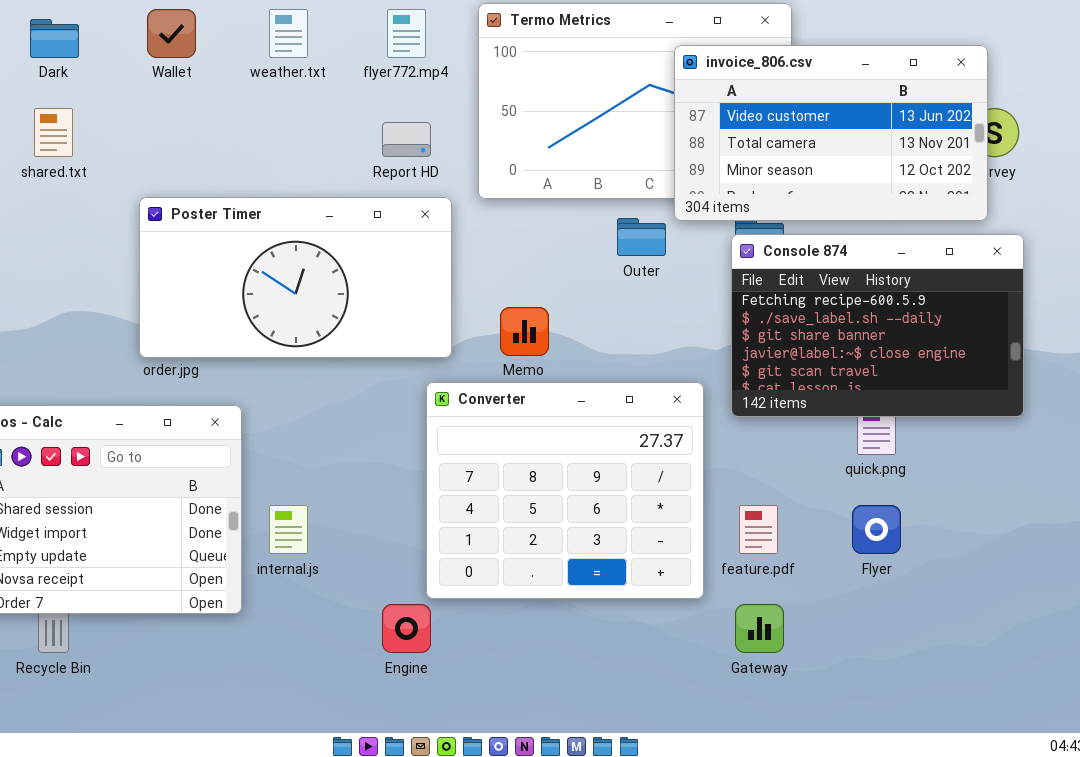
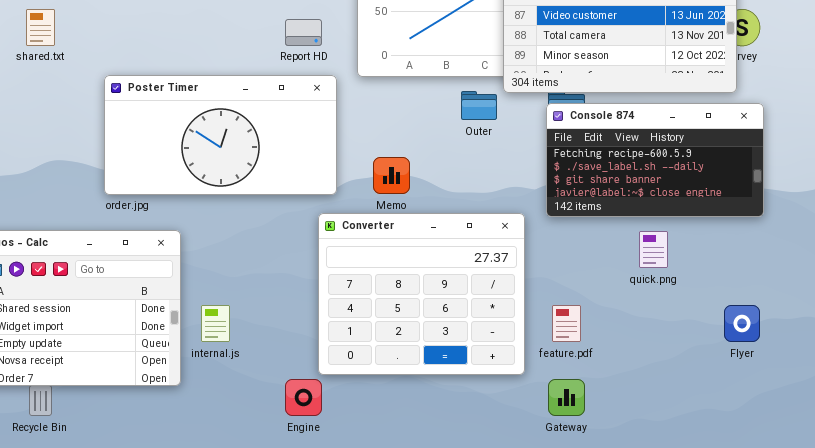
Console 874: [731,234,1024,417] -> [546,103,764,217], resized
Flyer: [852,505,901,554] -> [724,305,760,342], moved

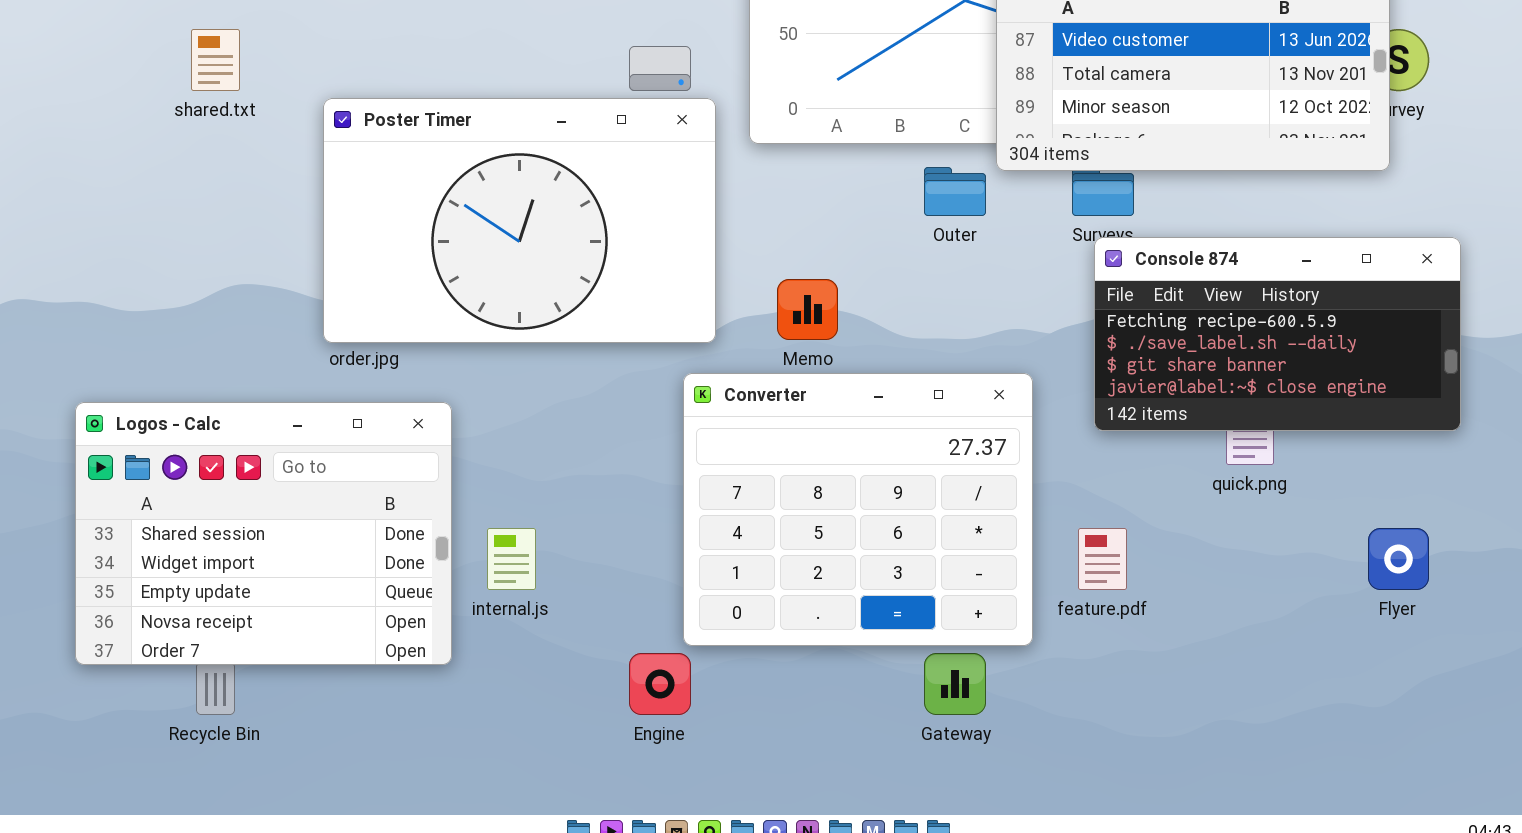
Poster Timer: [104,75,337,195] -> [323,98,716,343], resized
Console 874: [546,103,764,217] -> [1094,237,1461,431], moved
Gateway: [548,379,585,416] -> [924,653,986,715], moved

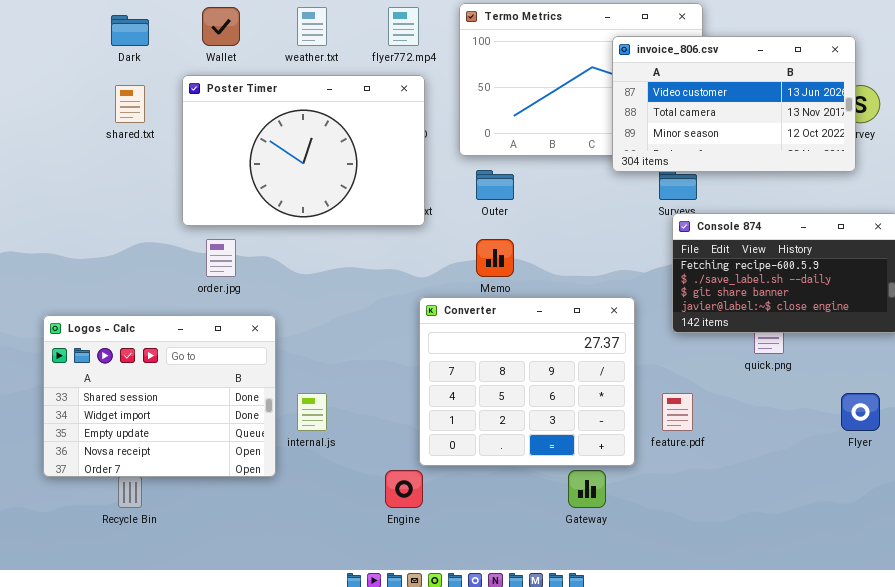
Poster Timer: [323,98,716,343] -> [182,75,425,226], moved
Outer: [924,167,986,216] -> [476,170,514,200], moved

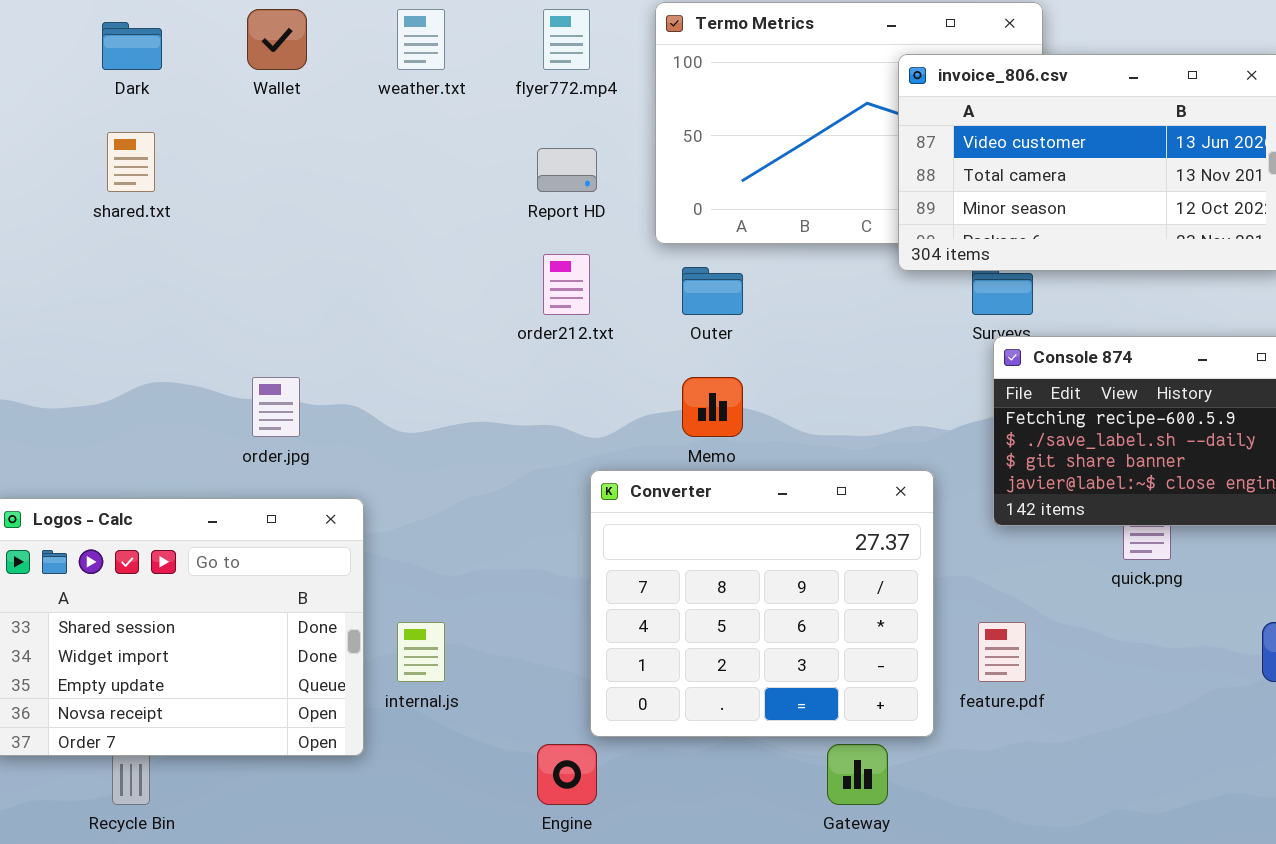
Poster Timer: [182,75,425,226] -> none, closed

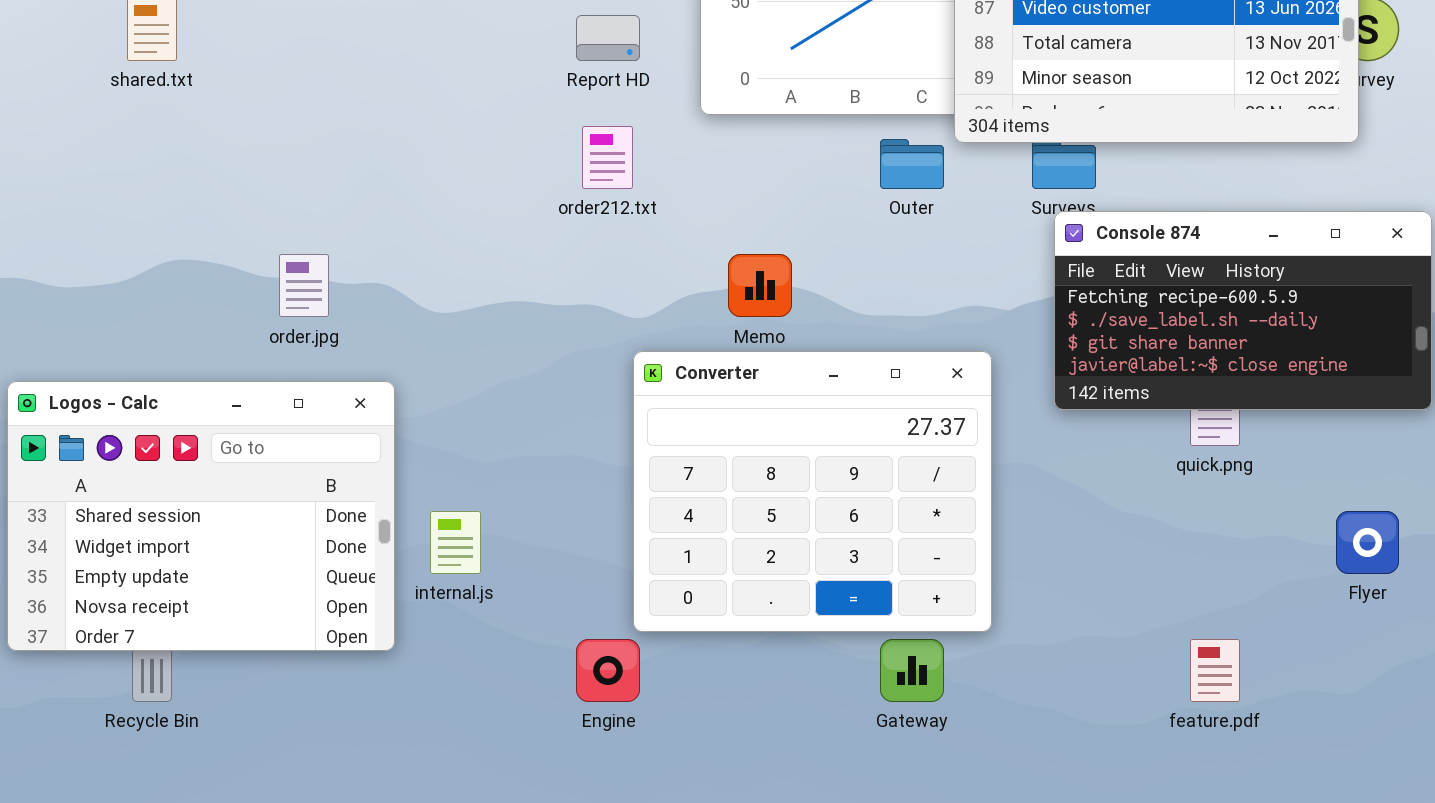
Outer: [682,267,743,315] -> [880,139,944,189], moved
feature.pdf: [978,622,1026,682] -> [1190,639,1240,702], moved

